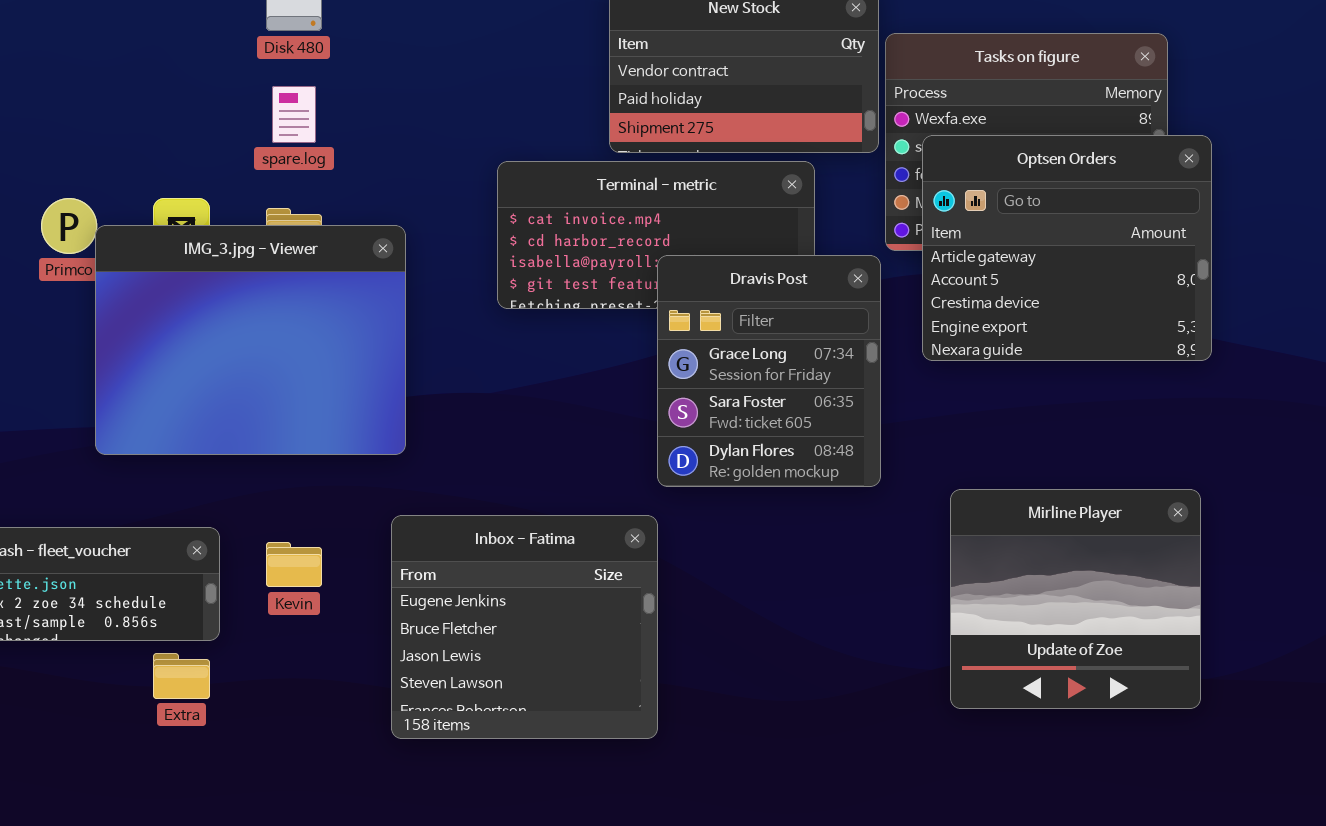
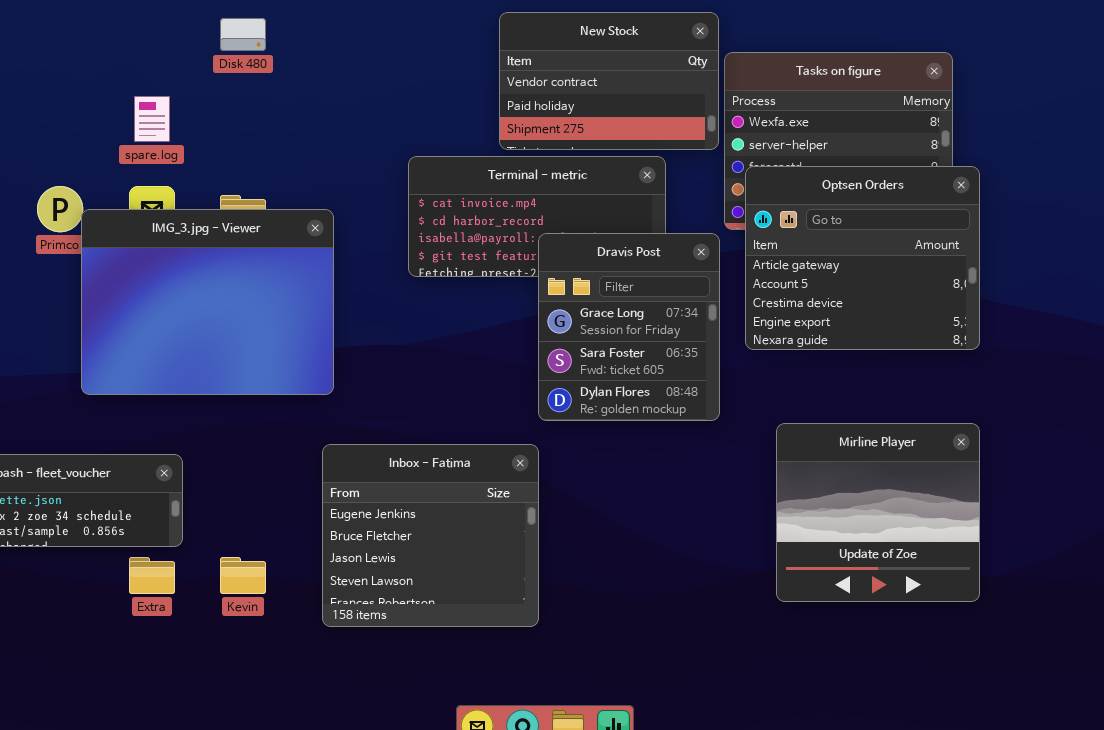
spare.log: [272,86,316,143] -> [134,96,170,142], moved
Optsen Orders: [922,135,1212,361] -> [745,166,980,350], moved
Kevin: [266,542,322,587] -> [220,557,266,594], moved

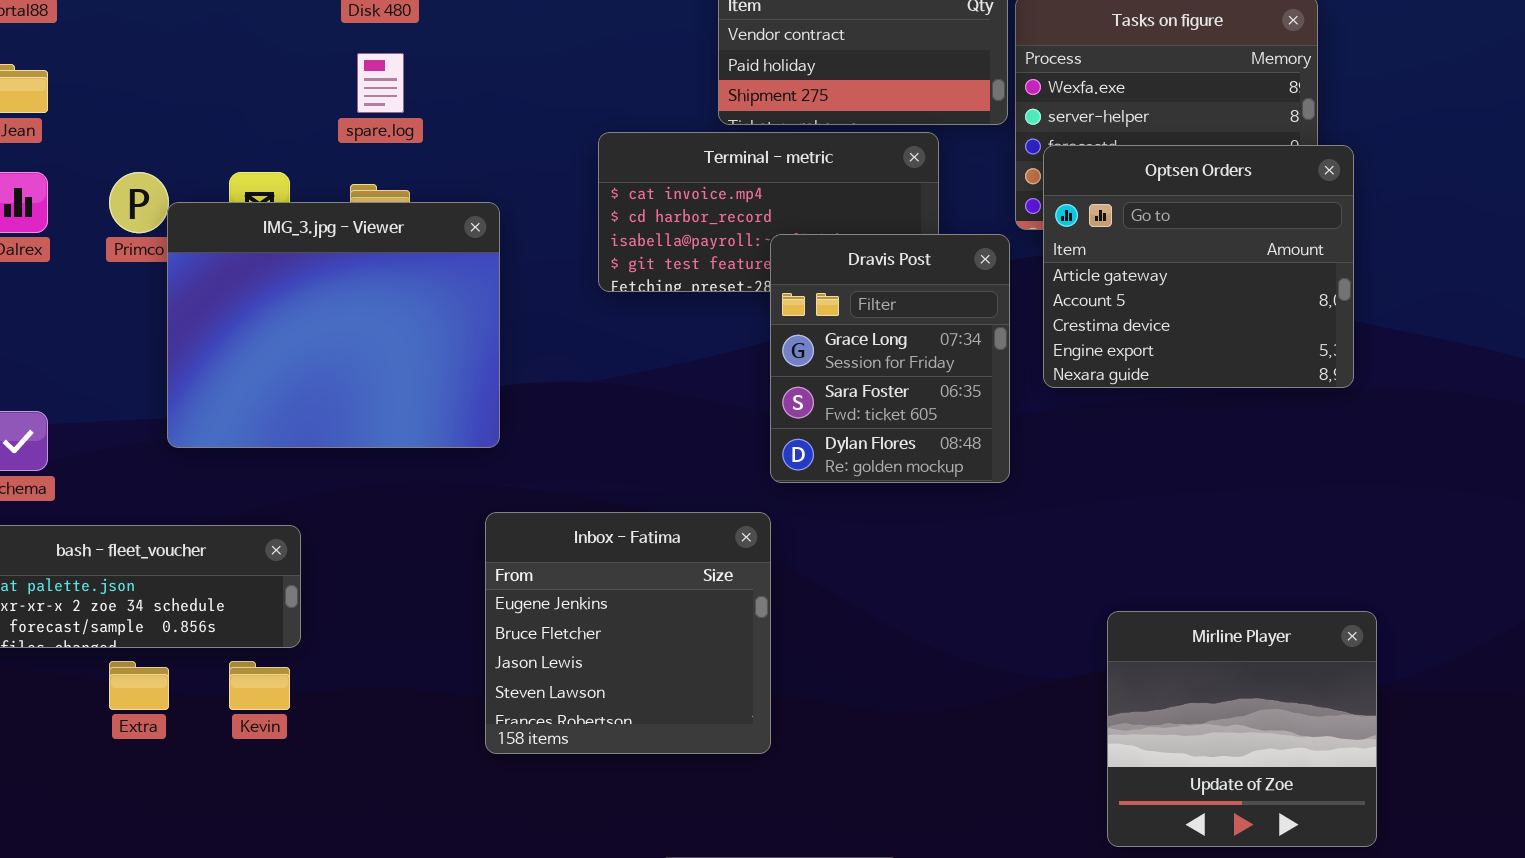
spare.log: [134,96,170,142] -> [357,53,404,113], moved
Mirline Player: [776,423,980,602] -> [1107,611,1377,847], moved
Extra: [129,557,175,594] -> [109,661,169,710], moved
Kevin: [220,557,266,594] -> [229,661,290,710], moved

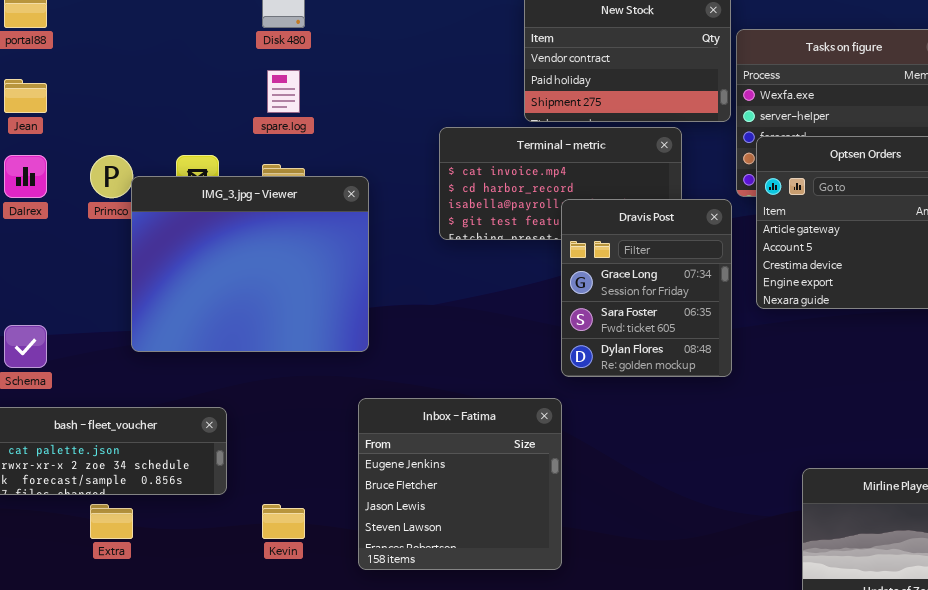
Kevin: [229,661,290,710] -> [262,504,305,539], moved

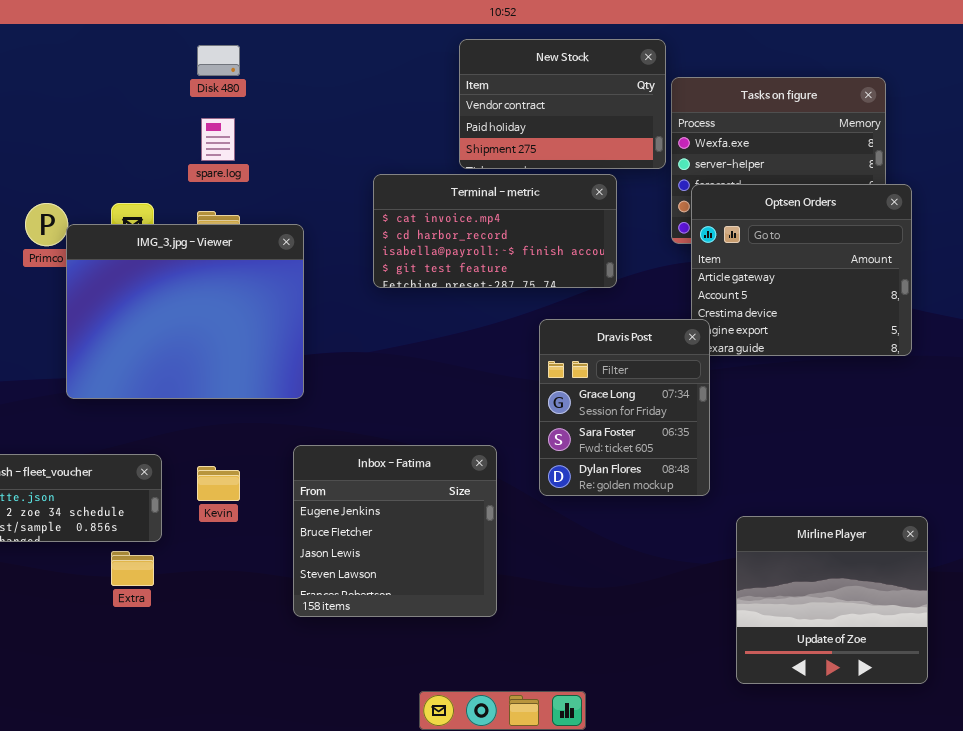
Dravis Post: [561,199,732,377] -> [539,319,710,496], moved
Extra: [90,504,133,539] -> [111,551,154,586], moved
Kevin: [262,504,305,539] -> [197,466,240,501], moved

